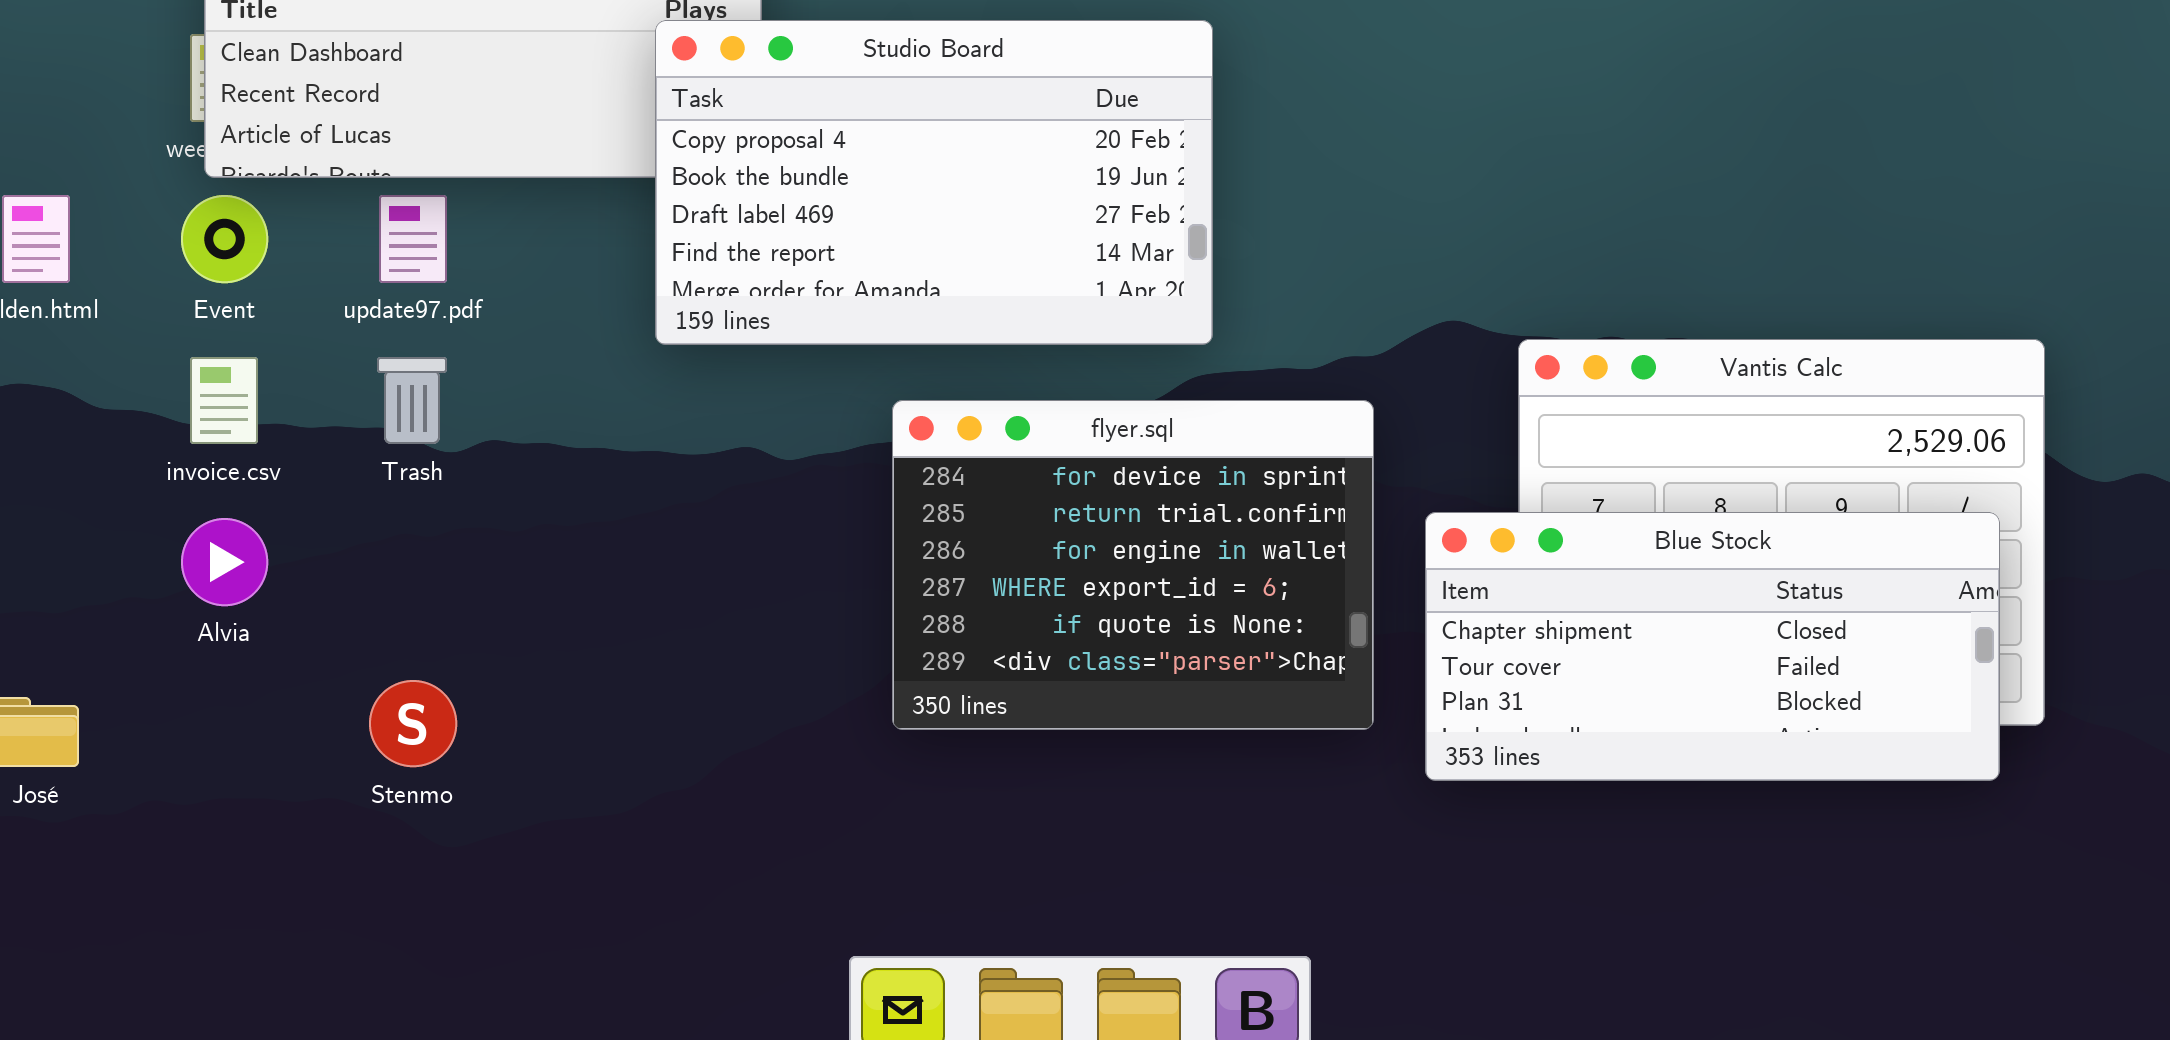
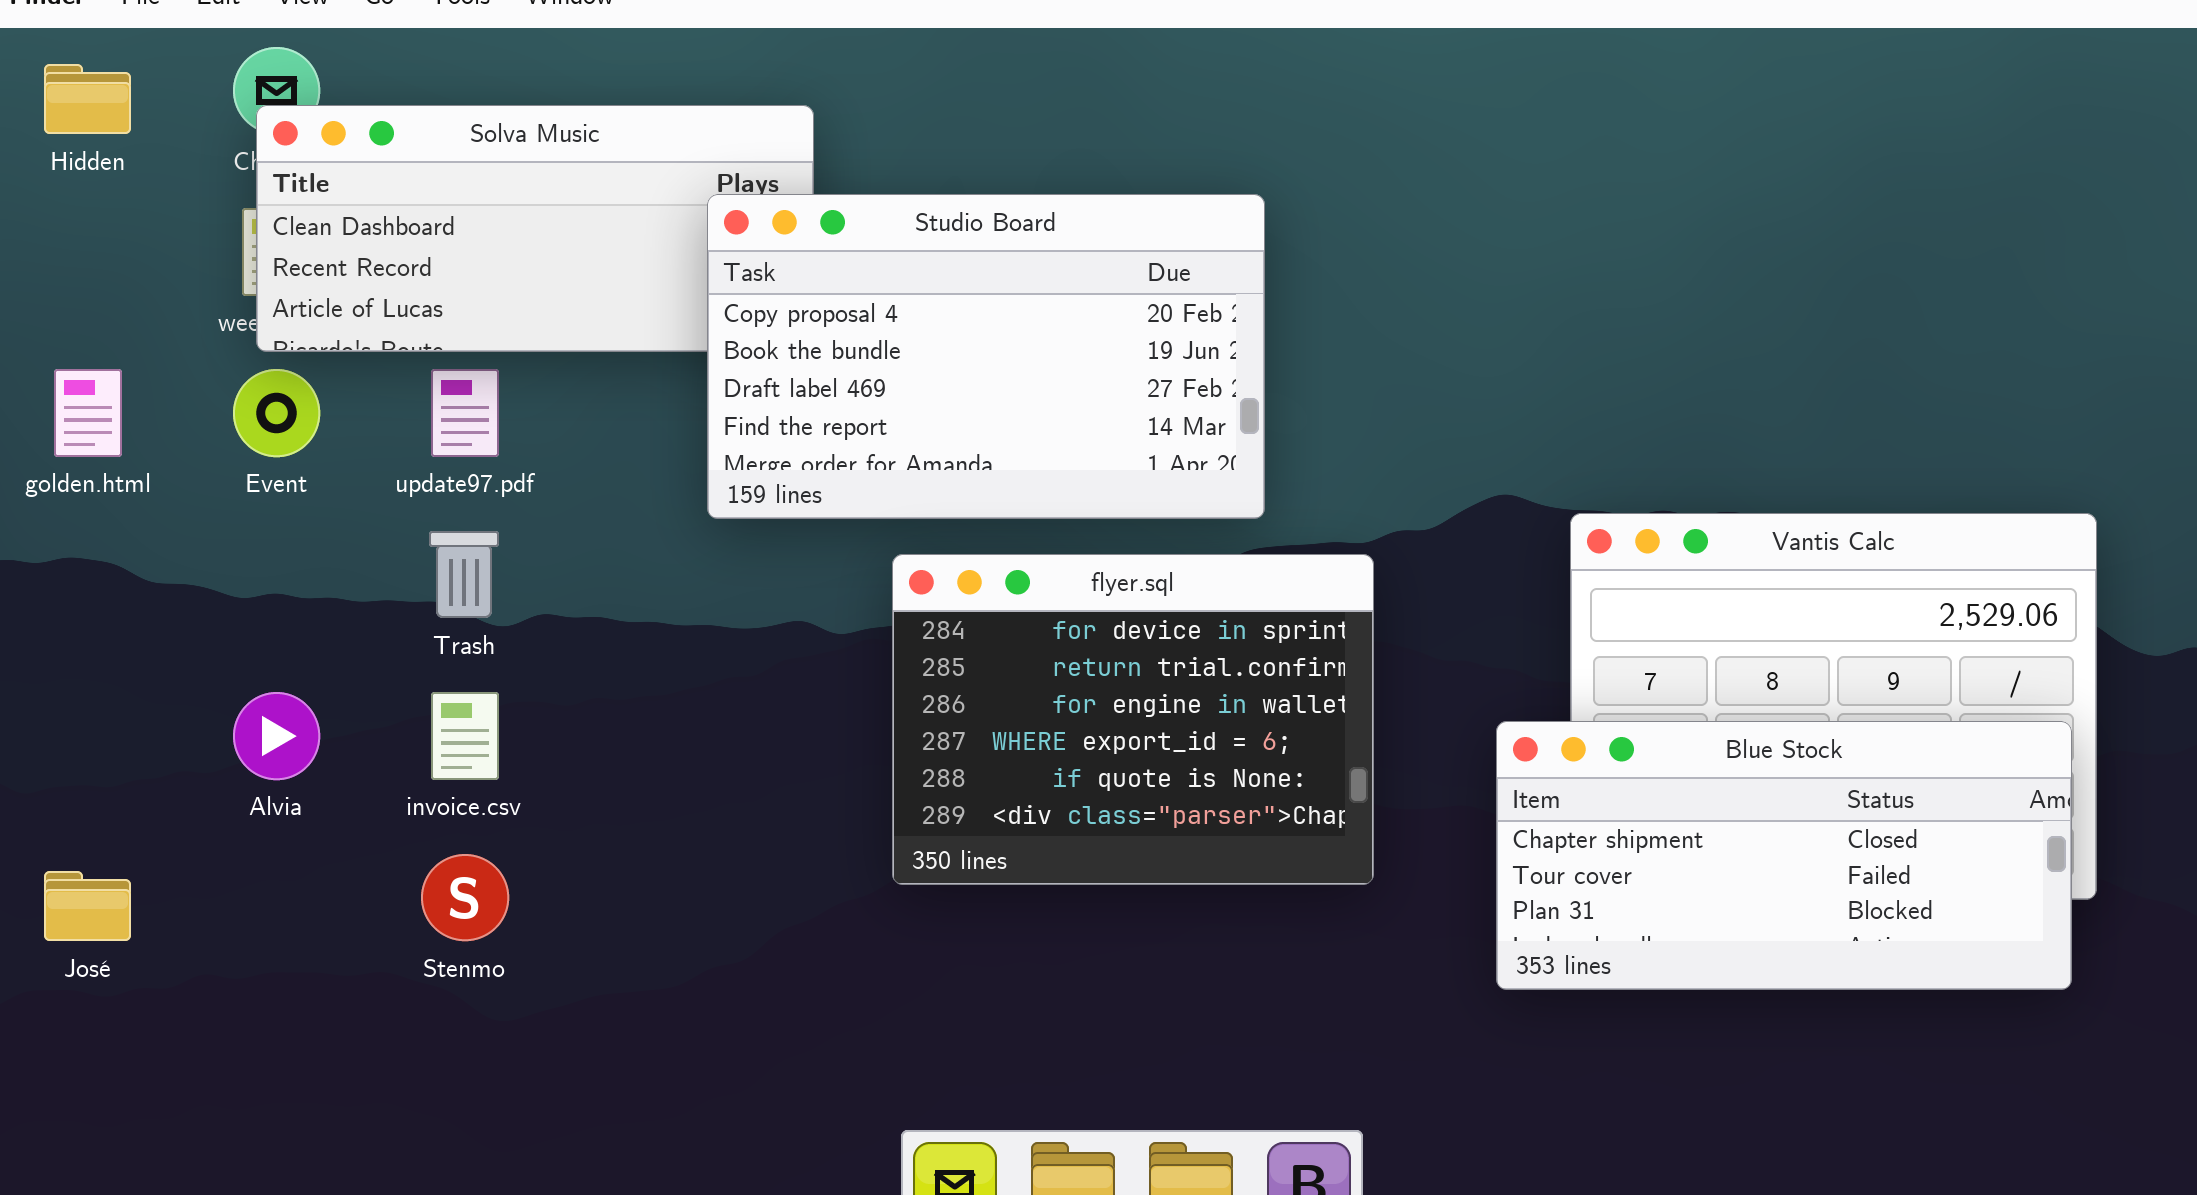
invoice.csv: [190,357,258,444] -> [431,692,499,780], moved
flyer.sql: [892,400,1374,730] -> [892,554,1374,885], moved
Blue Stock: [1425,512,2000,781] -> [1496,721,2072,990], moved

